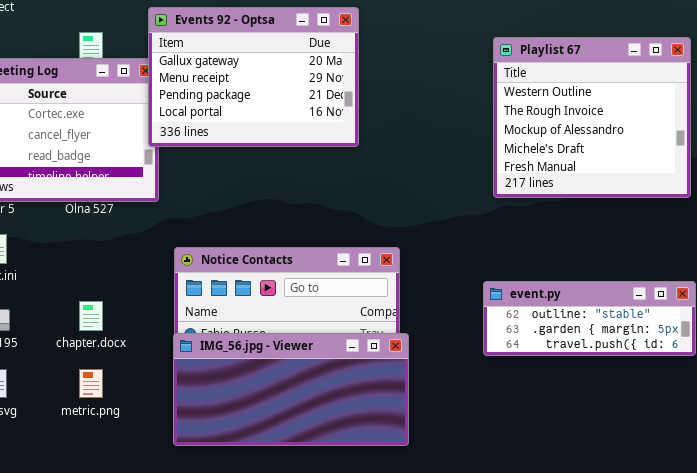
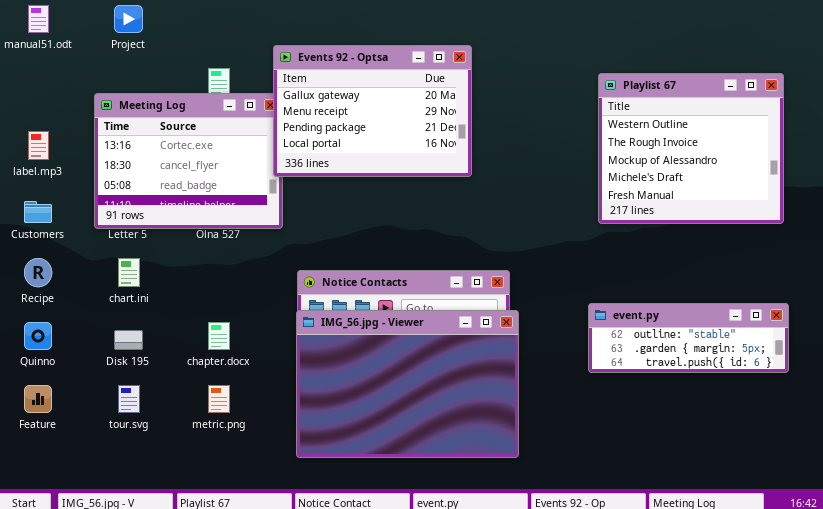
IMG_56.jpg - Viewer: [173,333,409,446] -> [296,310,519,458], resized

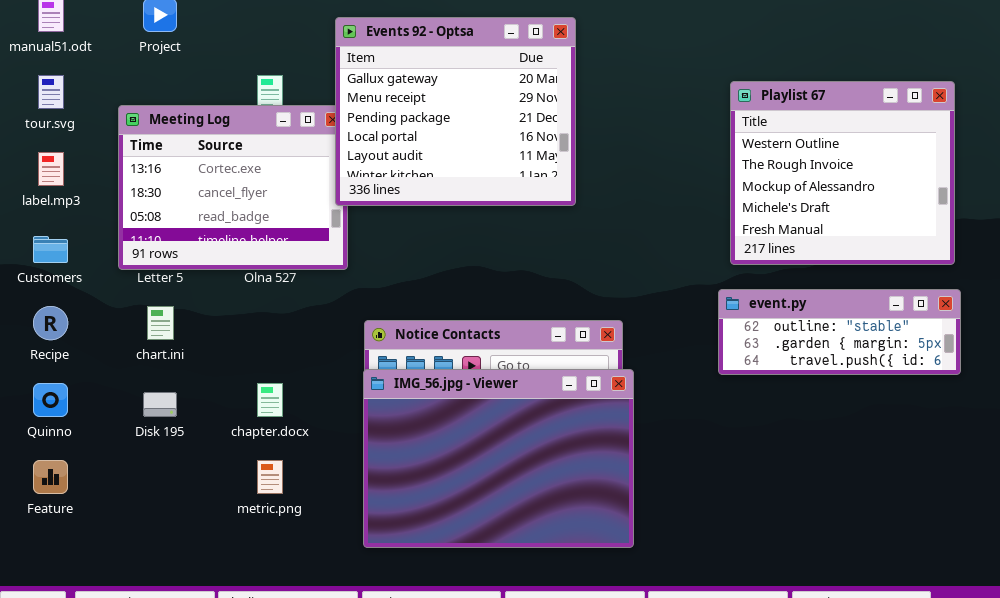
Events 92 - Optsa: [273,45,472,177] -> [335,17,576,206], resized
event.py: [588,303,789,373] -> [718,289,961,375], moved
tour.svg: [118,385,140,413] -> [38,75,64,109], moved

